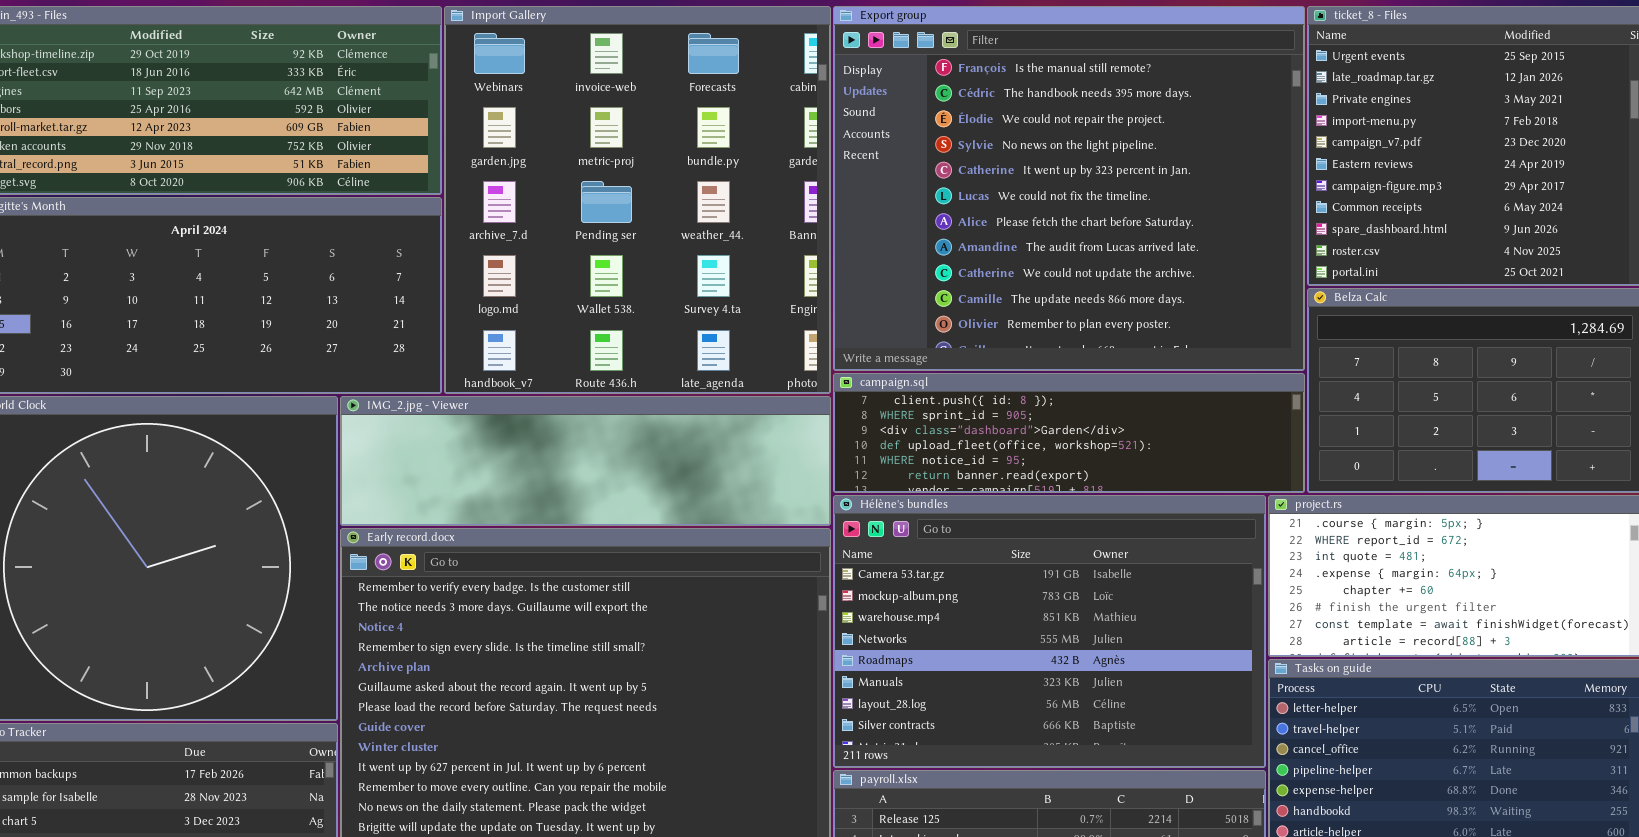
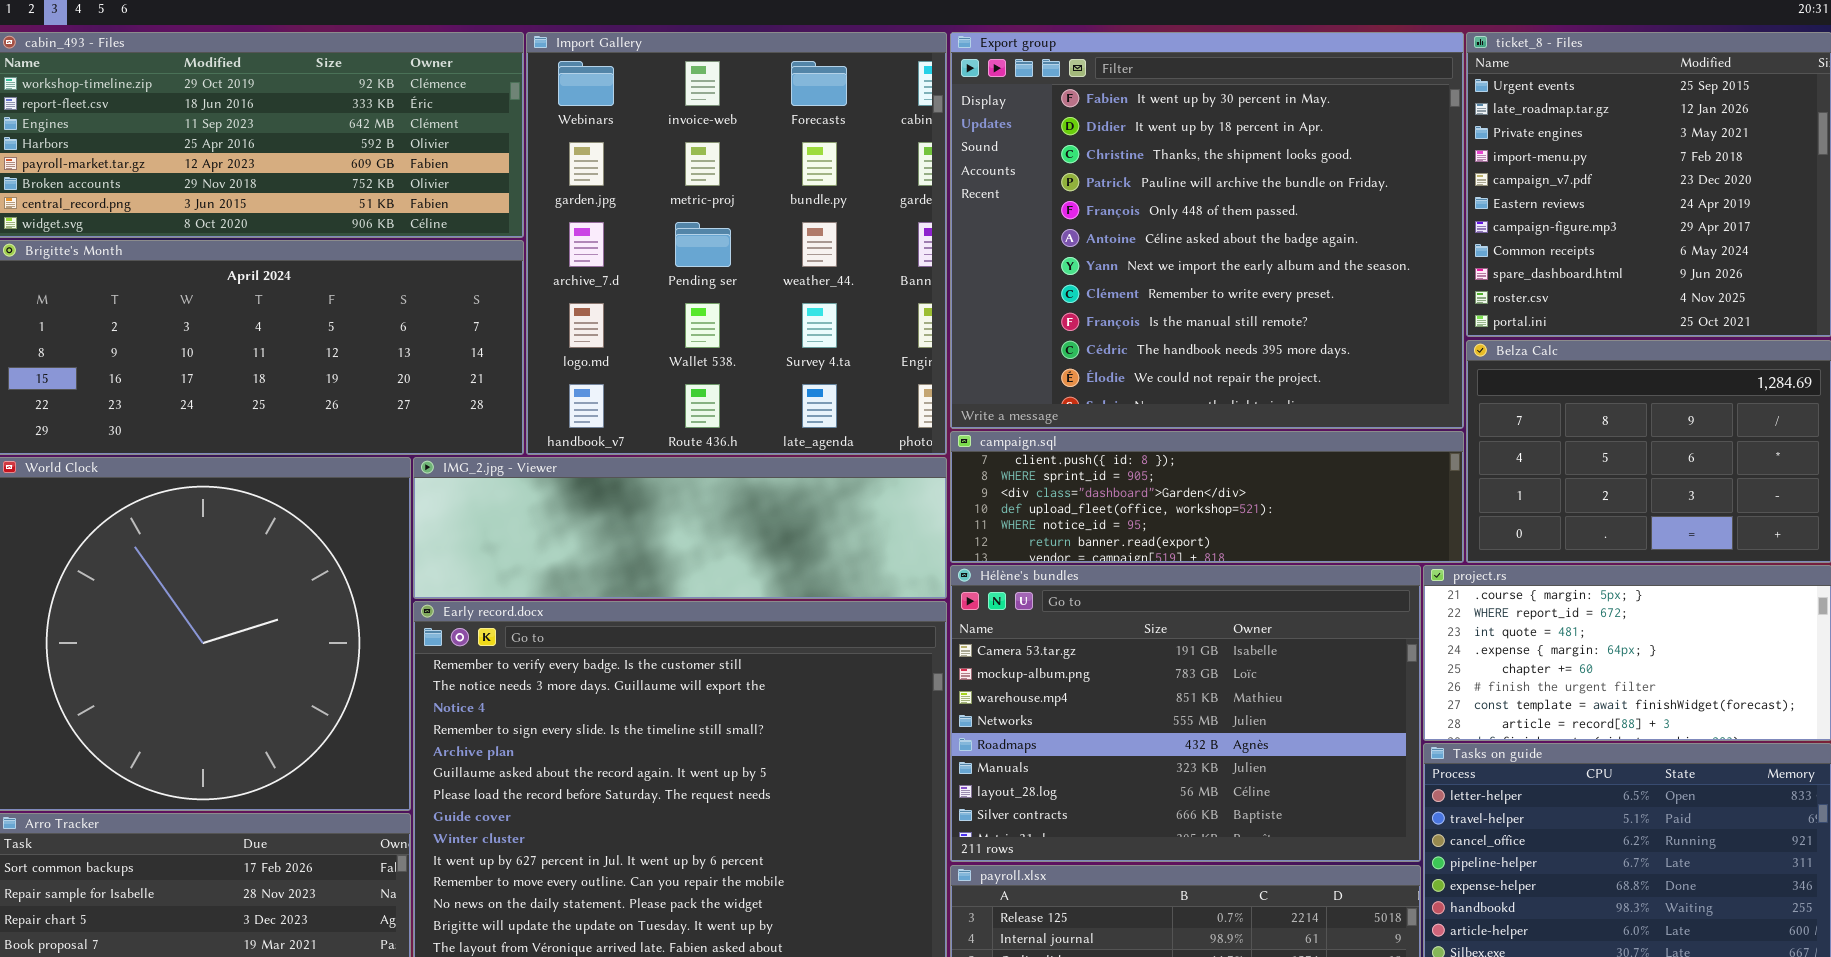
Export group: [833,6,1305,371] -> [950,32,1464,429], scrolled up 8 rows

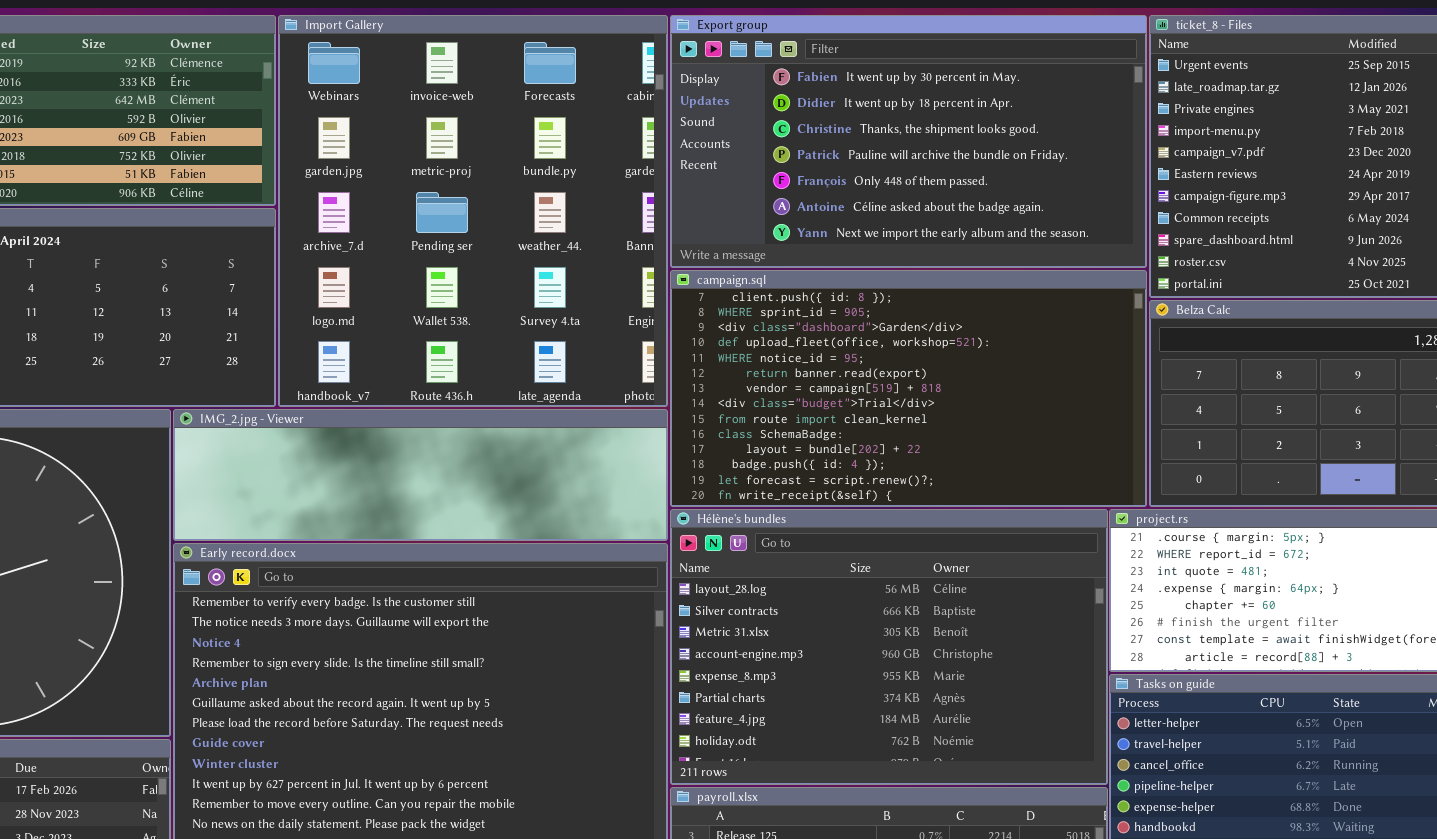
Export group: [950,32,1464,429] -> [670,15,1147,268], resized
campaign.sql: [950,431,1464,563] -> [670,270,1147,507], resized
Hélène's bundles: [950,565,1421,862] -> [670,509,1108,785], scrolled down 6 rows

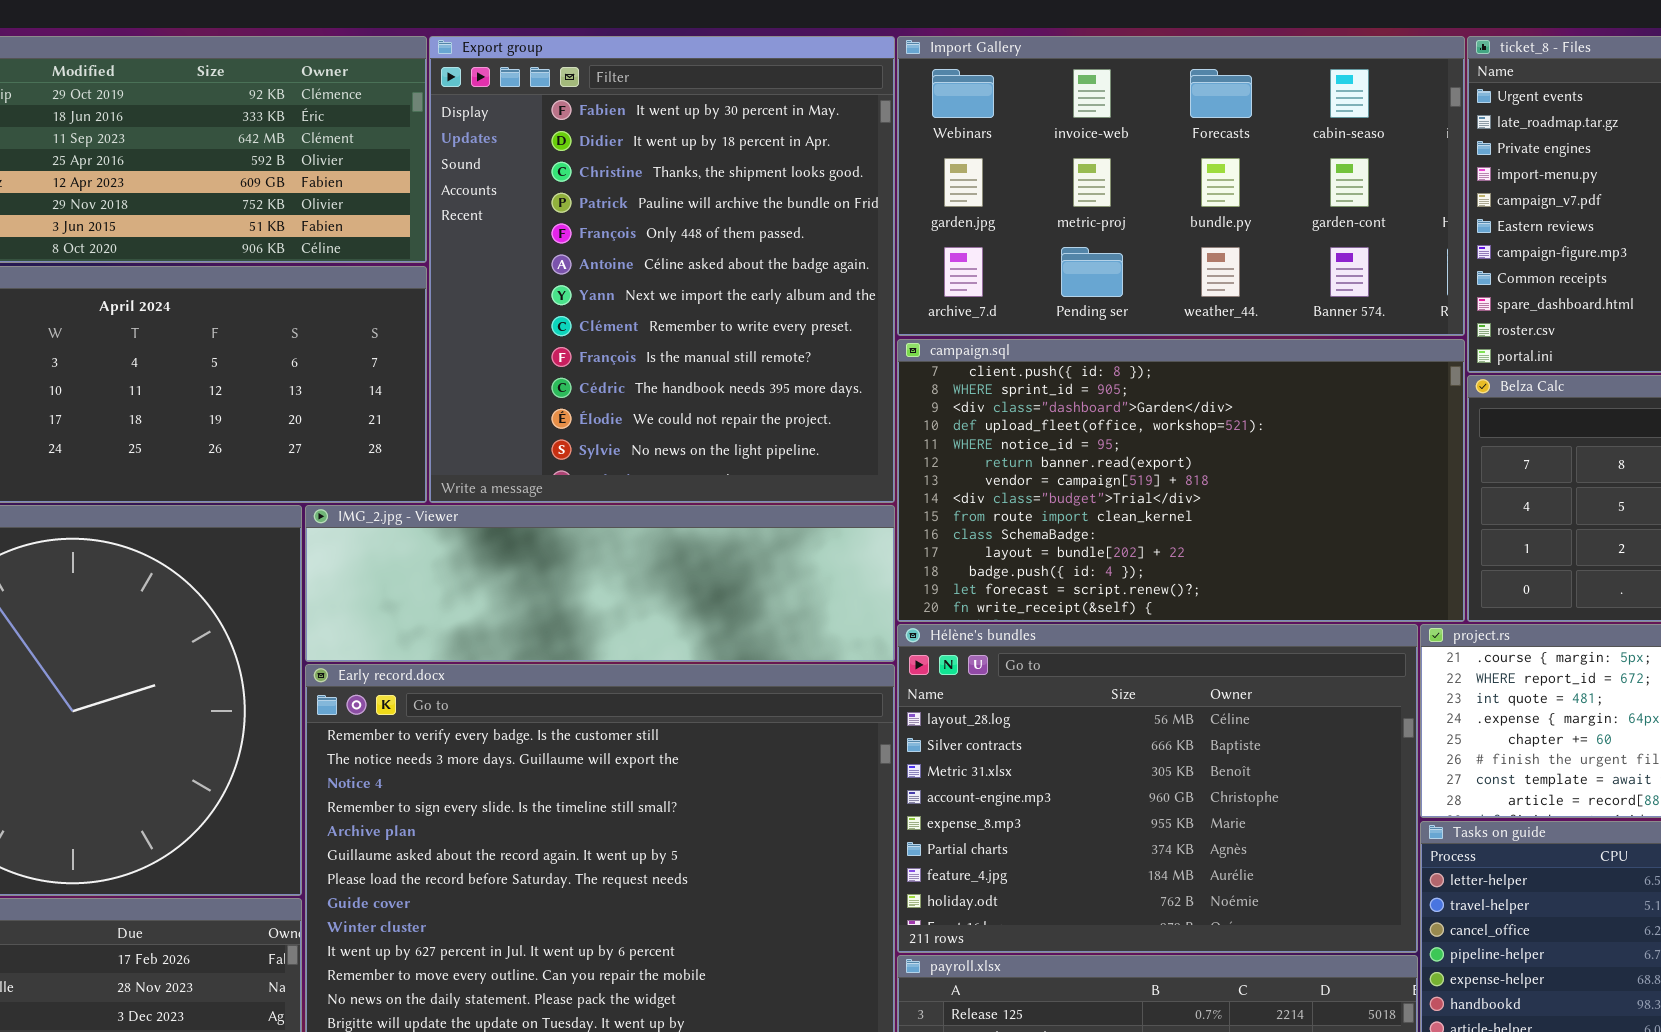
Import Gallery: [278,15,668,407] -> [897,36,1465,336], moved, resized
Export group: [670,15,1147,268] -> [429,36,895,503], moved, resized

